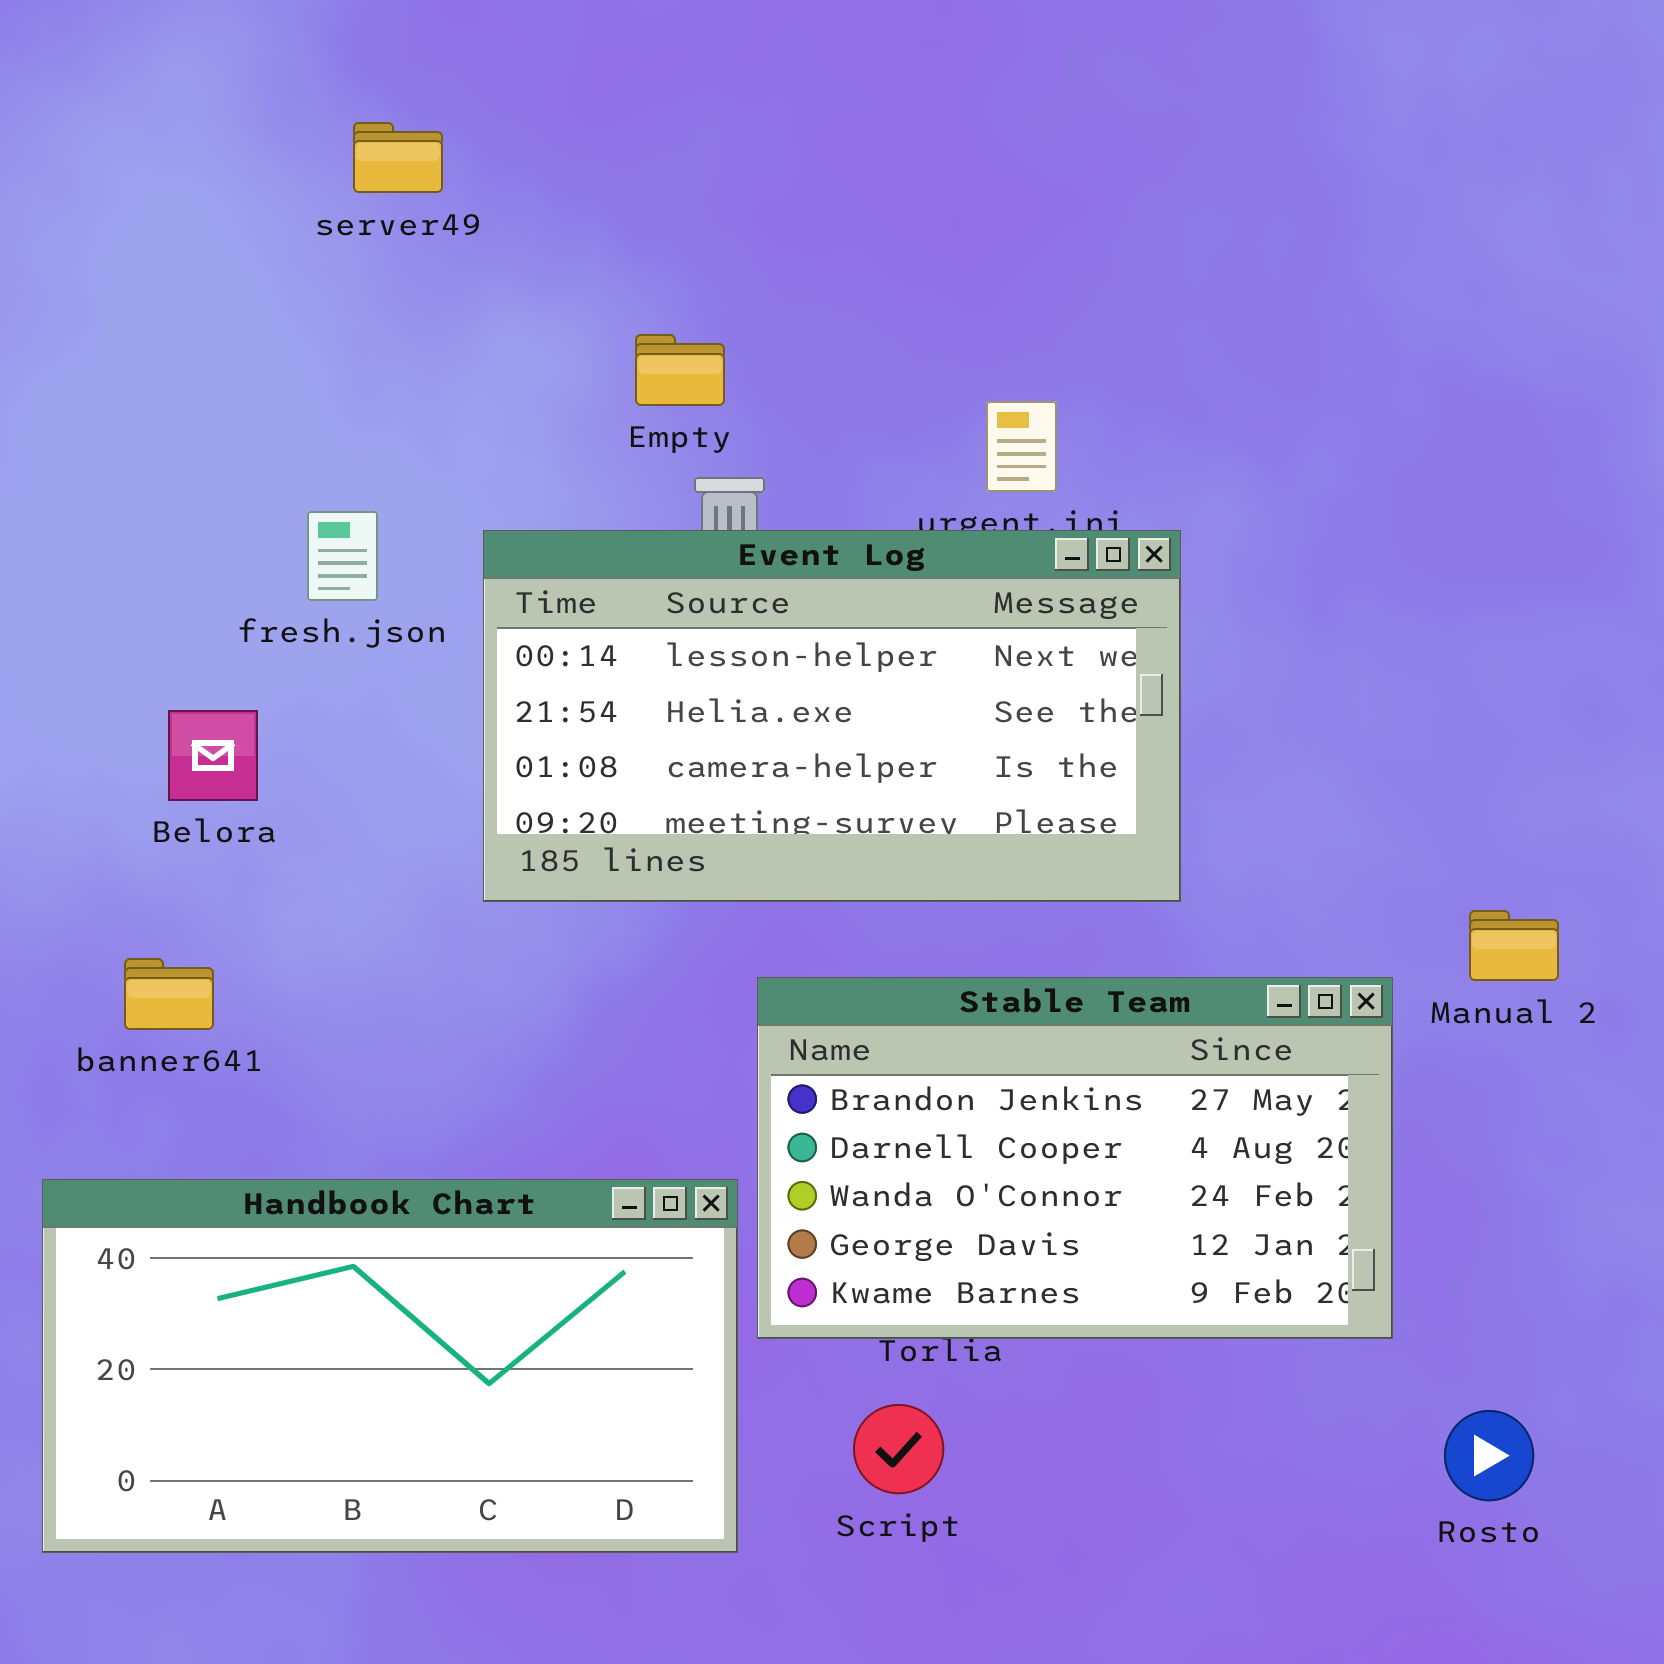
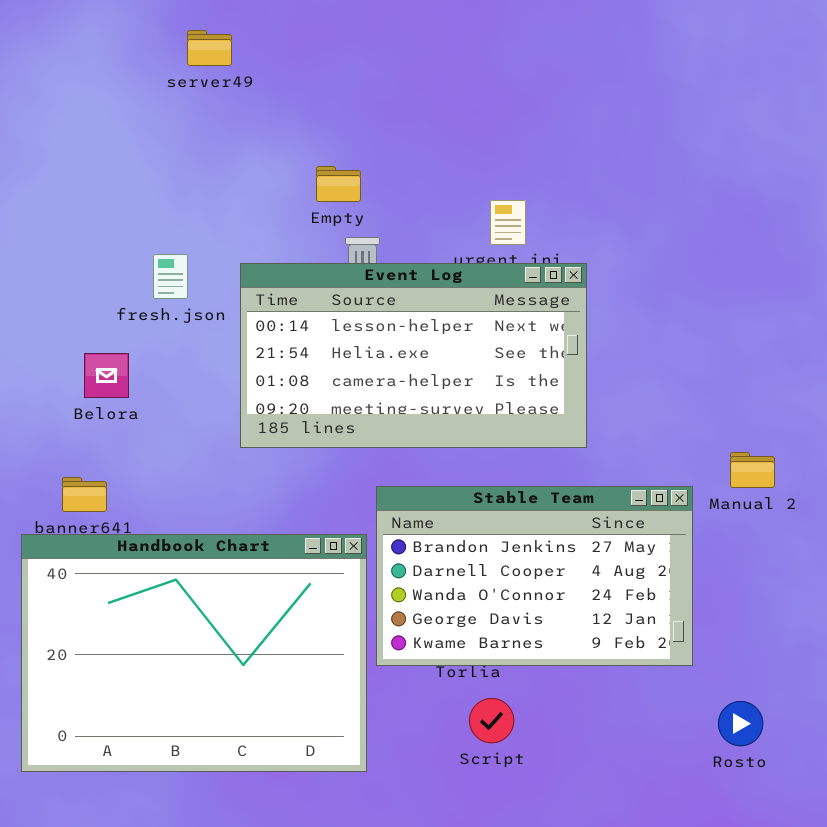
server49: [353,122,443,193] -> [187,30,232,66], moved
Handbook Chart: [42,1179,738,1553] -> [21,534,367,772], resized
Script: [853,1404,944,1494] -> [469,698,514,743], moved

